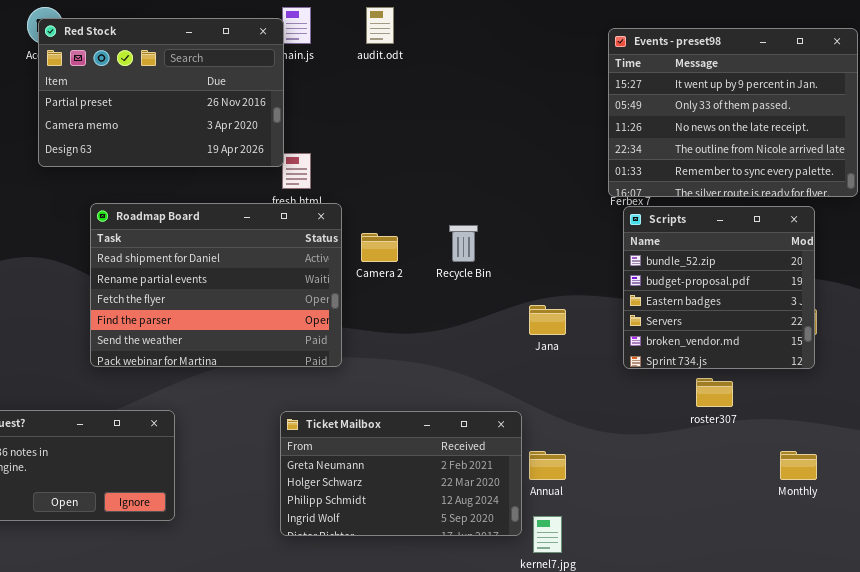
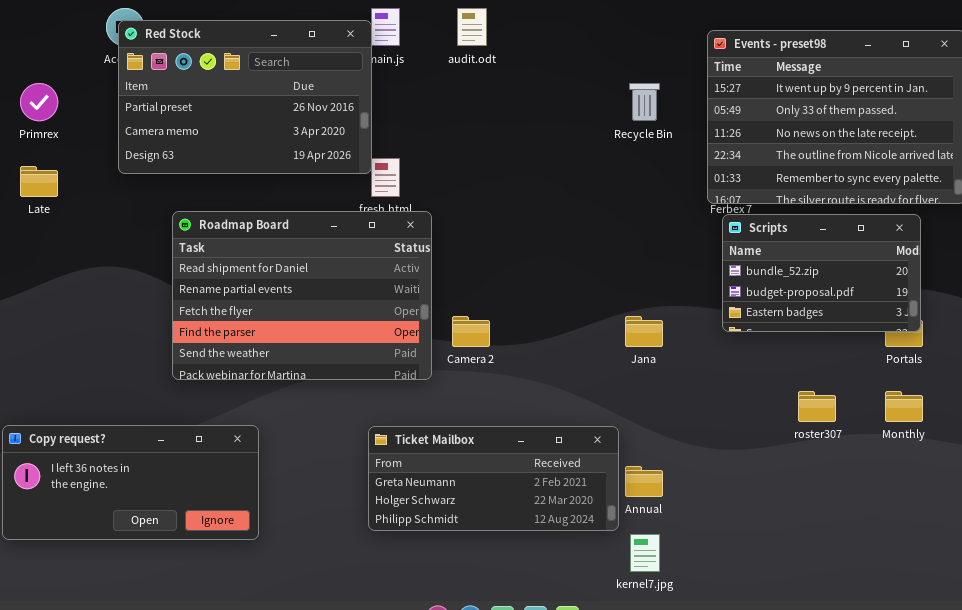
Scripts: [623,206,815,369] -> [722,214,921,332], resized
Recycle Bin: [449,225,478,262] -> [629,83,660,121], moved
Camera 2: [361,233,398,262] -> [452,316,490,347], moved
Ticket Mailbox: [280,411,522,536] -> [368,426,619,531], resized
Monthly: [780,451,817,480] -> [885,391,923,422], moved

